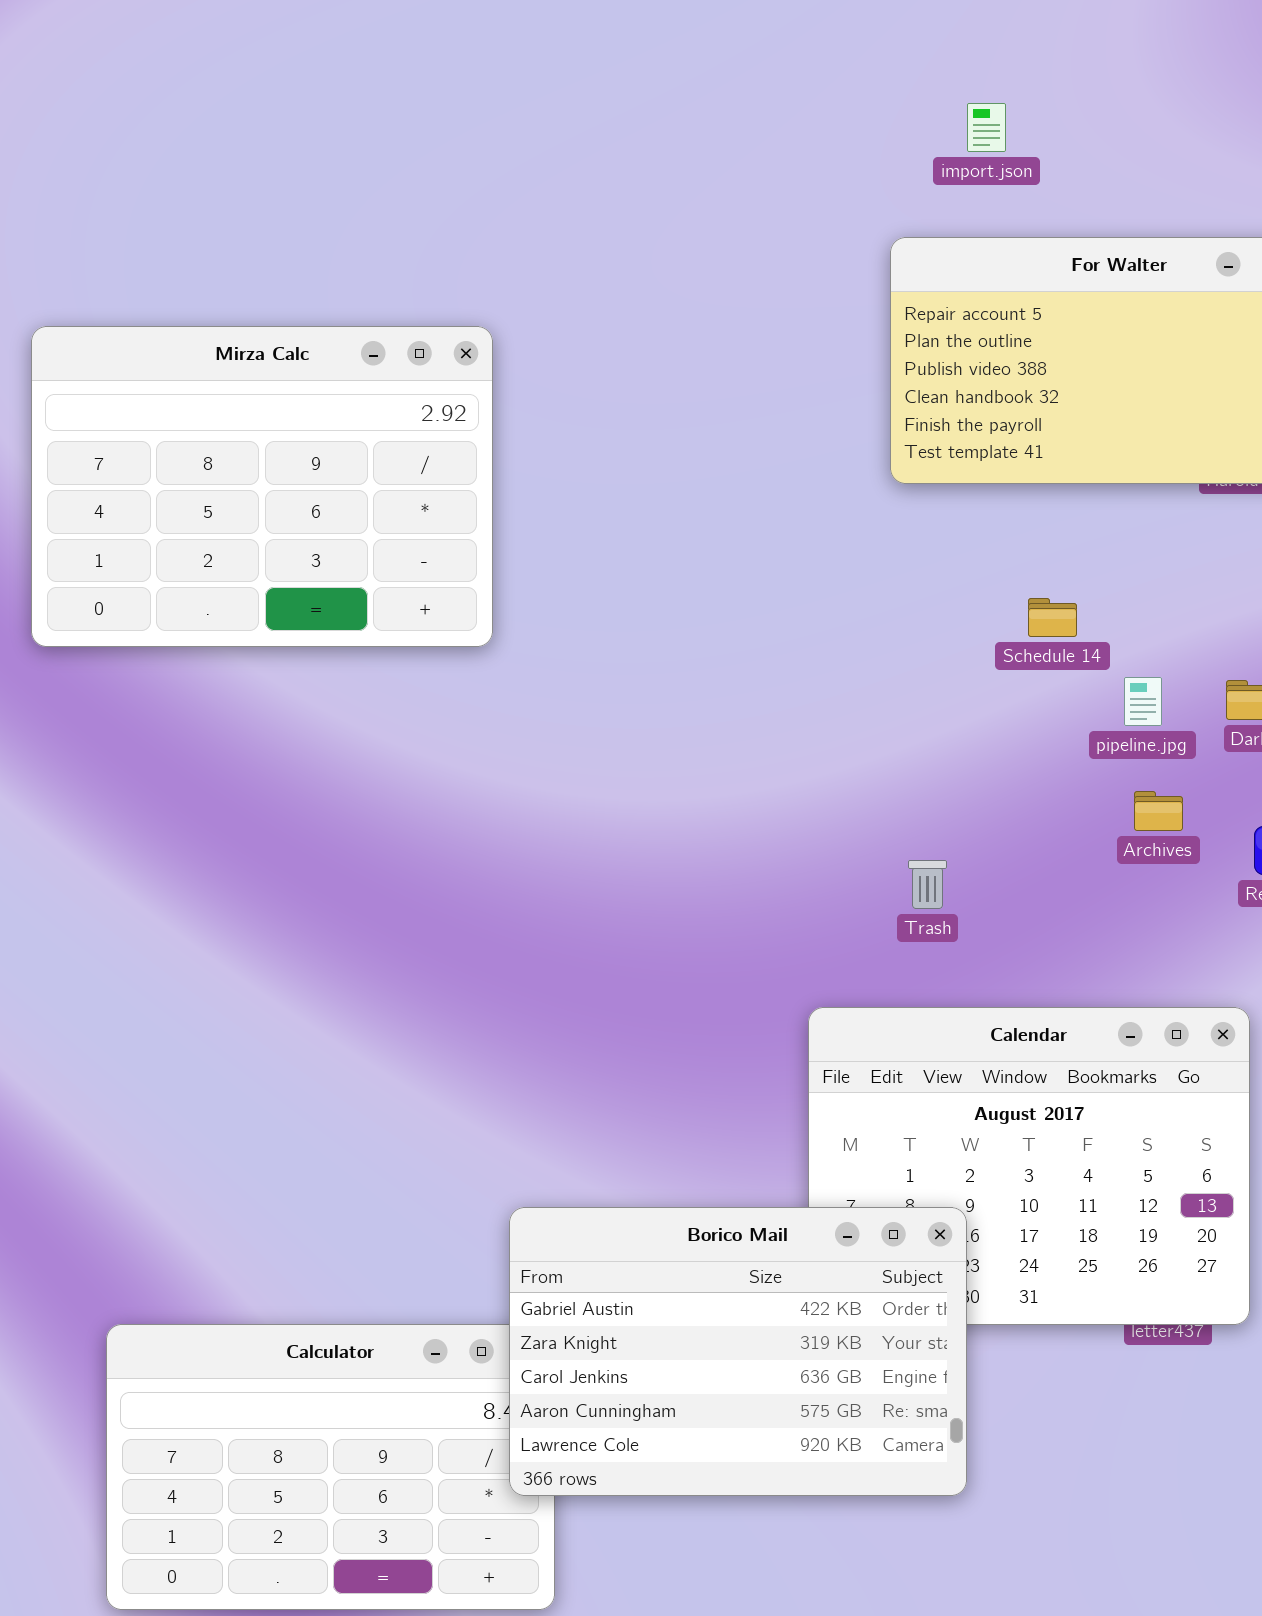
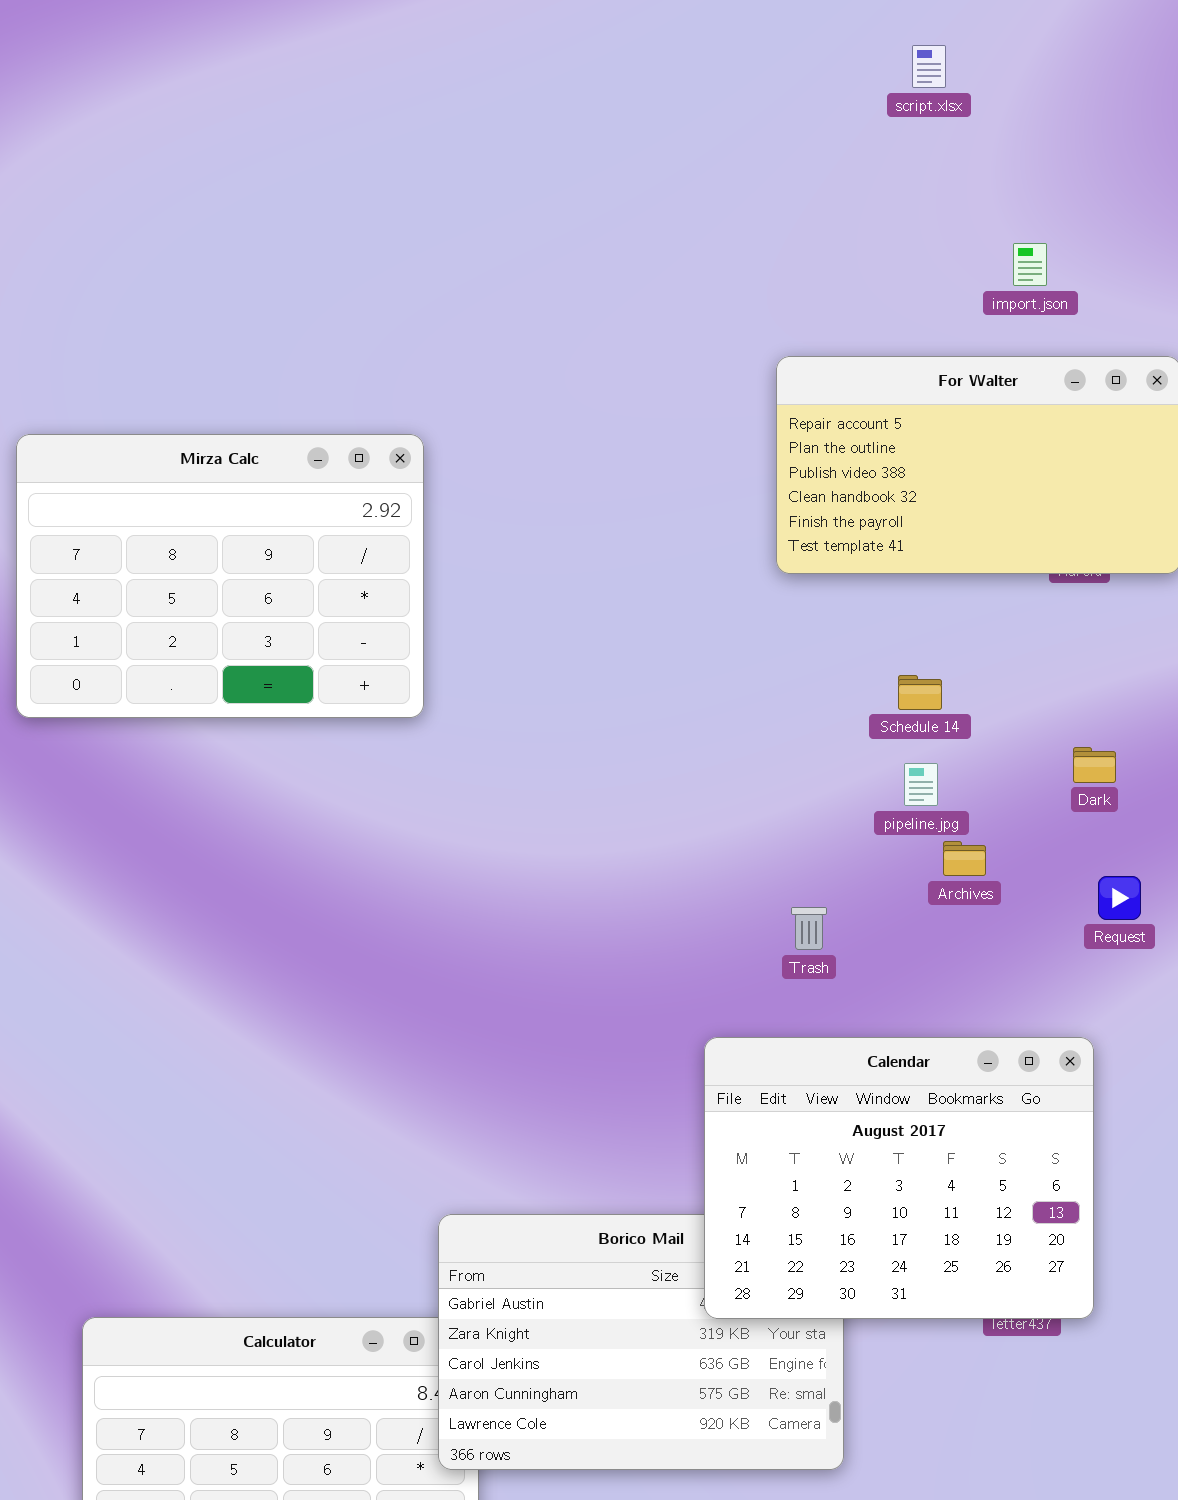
import.json: [967,103,1006,152] -> [1013,243,1047,286], moved
pipeline.jpg: [1124,677,1162,726] -> [904,763,938,806], moved
Archives: [1134,791,1183,831] -> [943,841,986,876], moved
Calendar: [808,1007,1250,1325] -> [704,1037,1094,1319], raised

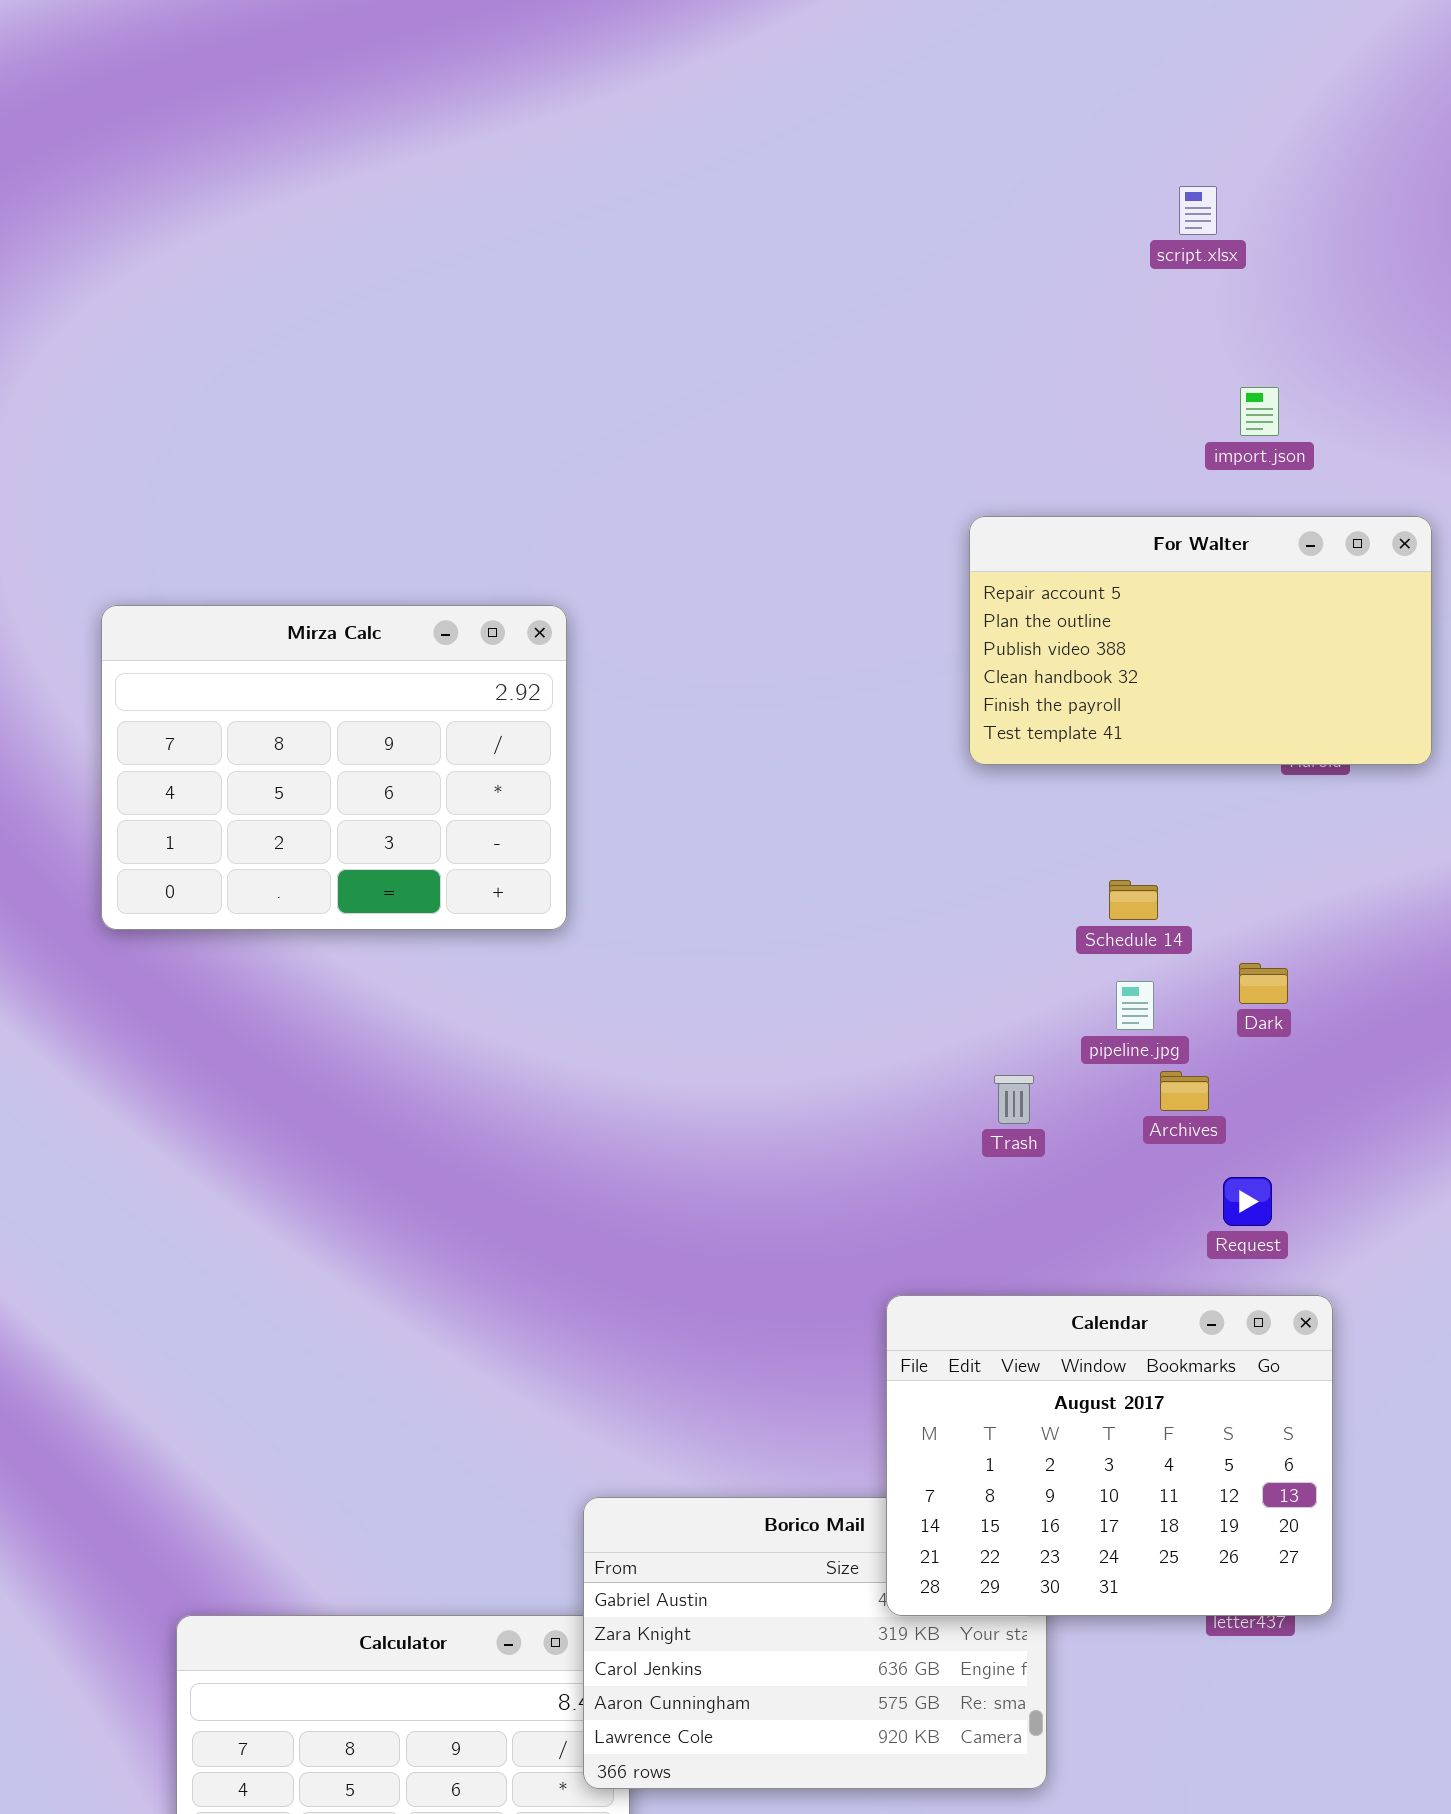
script.xlsx: [912,45,946,88] -> [1179,186,1217,235], moved
Dark: [1073,747,1116,783] -> [1239,963,1288,1004], moved
Request: [1098,876,1141,920] -> [1223,1177,1272,1226], moved
Trash: [791,907,827,950] -> [994,1075,1034,1124], moved

